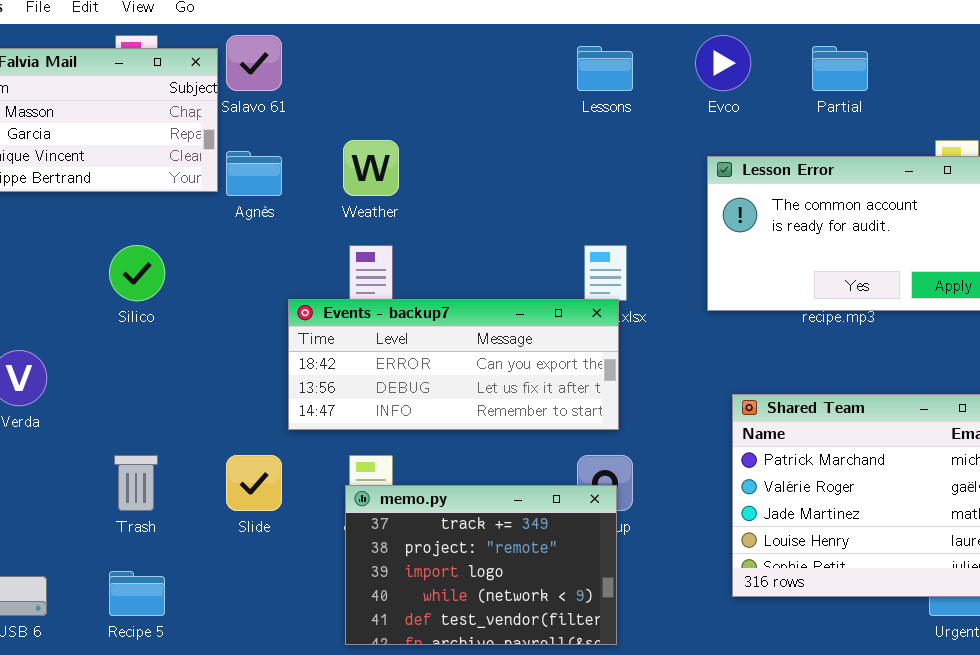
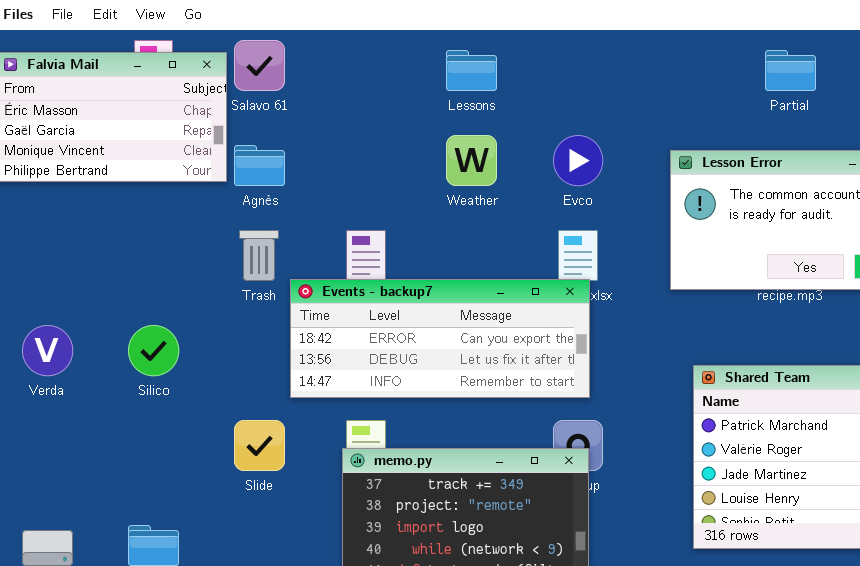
Evco: [695,35,751,91] -> [553,135,603,186], moved
Lessons: [577,46,633,91] -> [446,50,497,91], moved
Weather: [343,140,399,196] -> [446,135,497,186], moved
Silico: [109,245,165,301] -> [128,325,179,376], moved
Trash: [114,455,158,511] -> [239,230,279,281], moved

